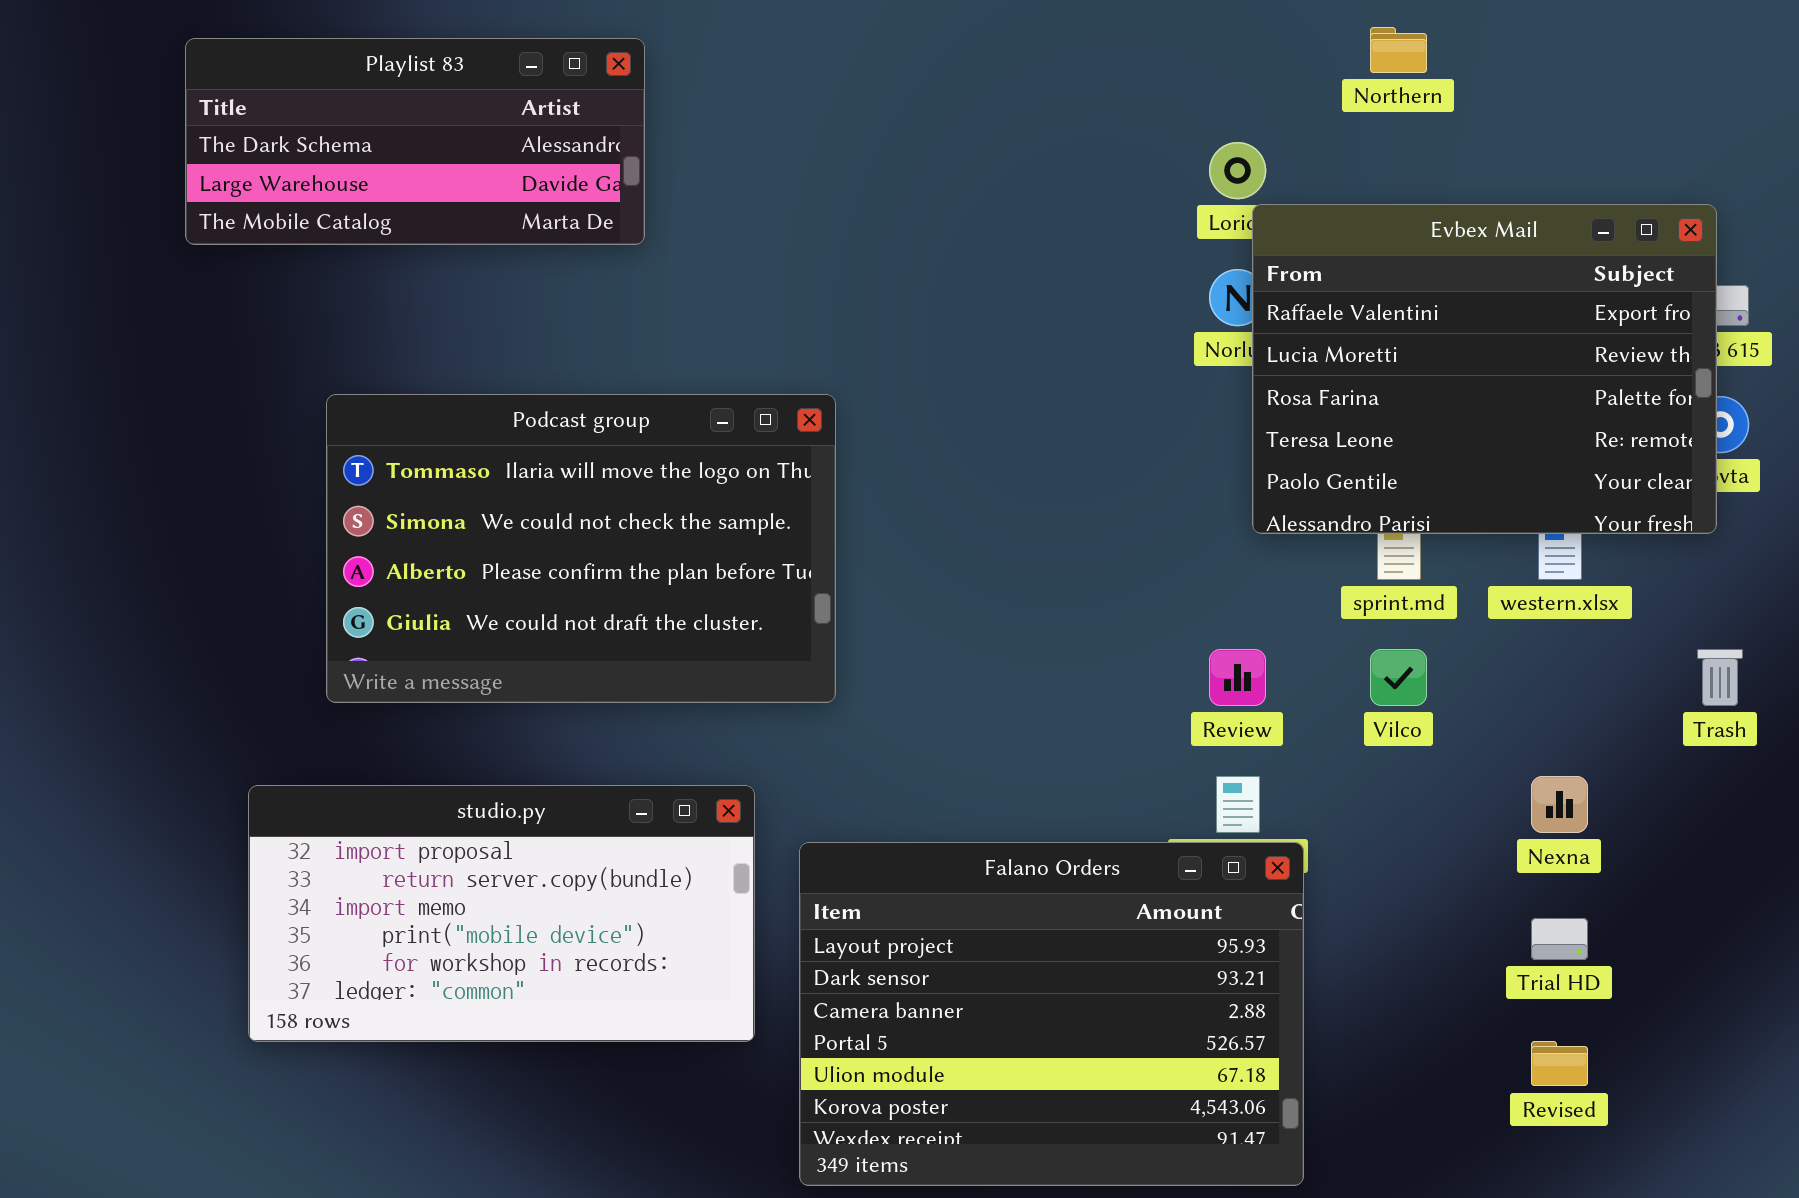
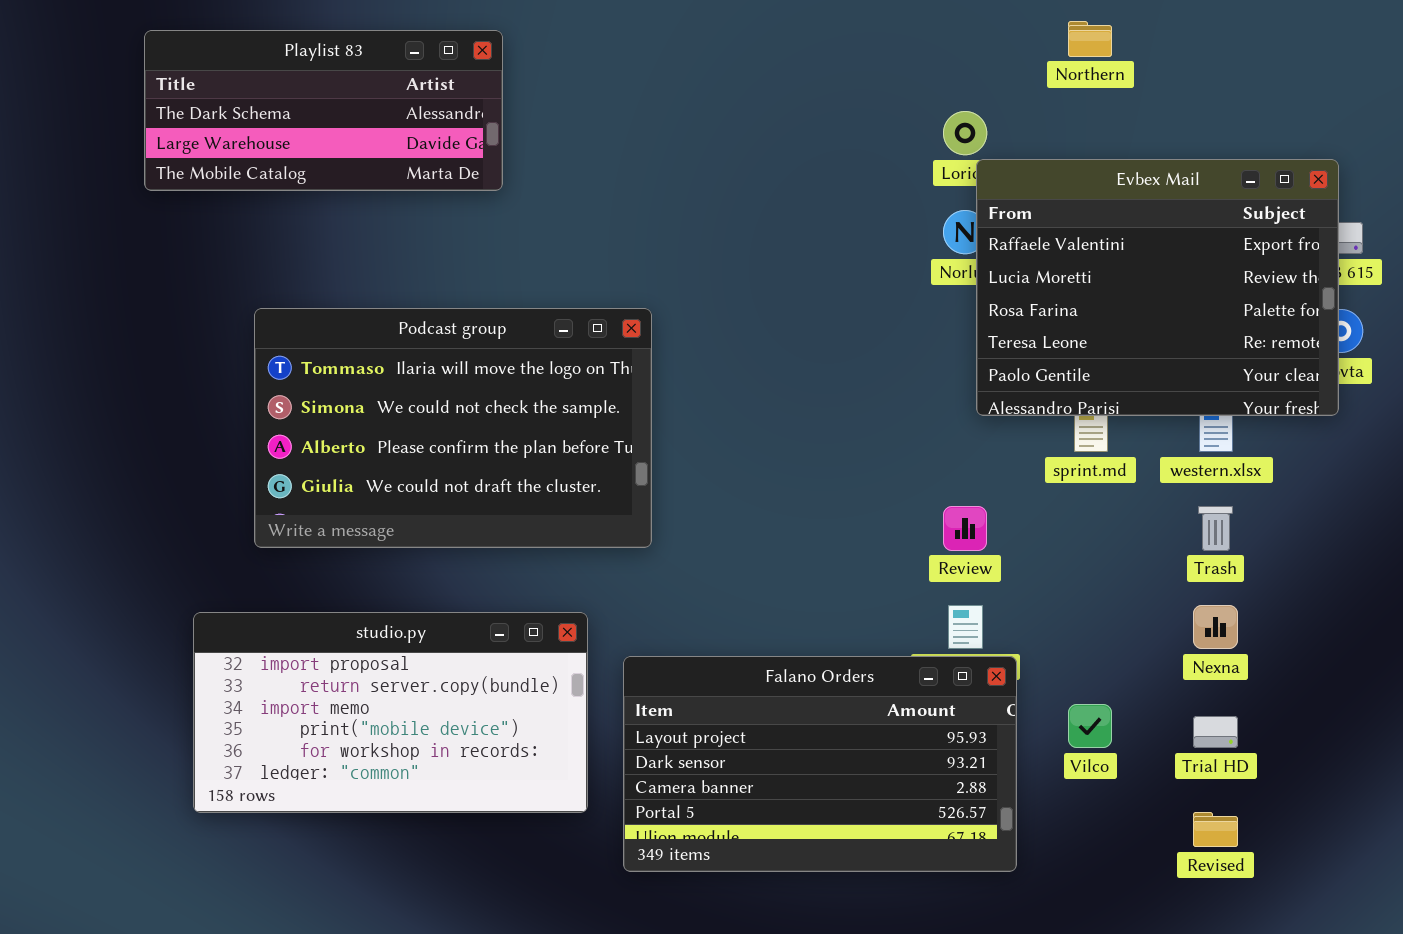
Vilco: [1370,649,1427,706] -> [1068,704,1112,748], moved
Trash: [1697,649,1743,706] -> [1198,506,1233,551], moved
Falano Orders: [799,842,1304,1186] -> [623,656,1017,872], resized

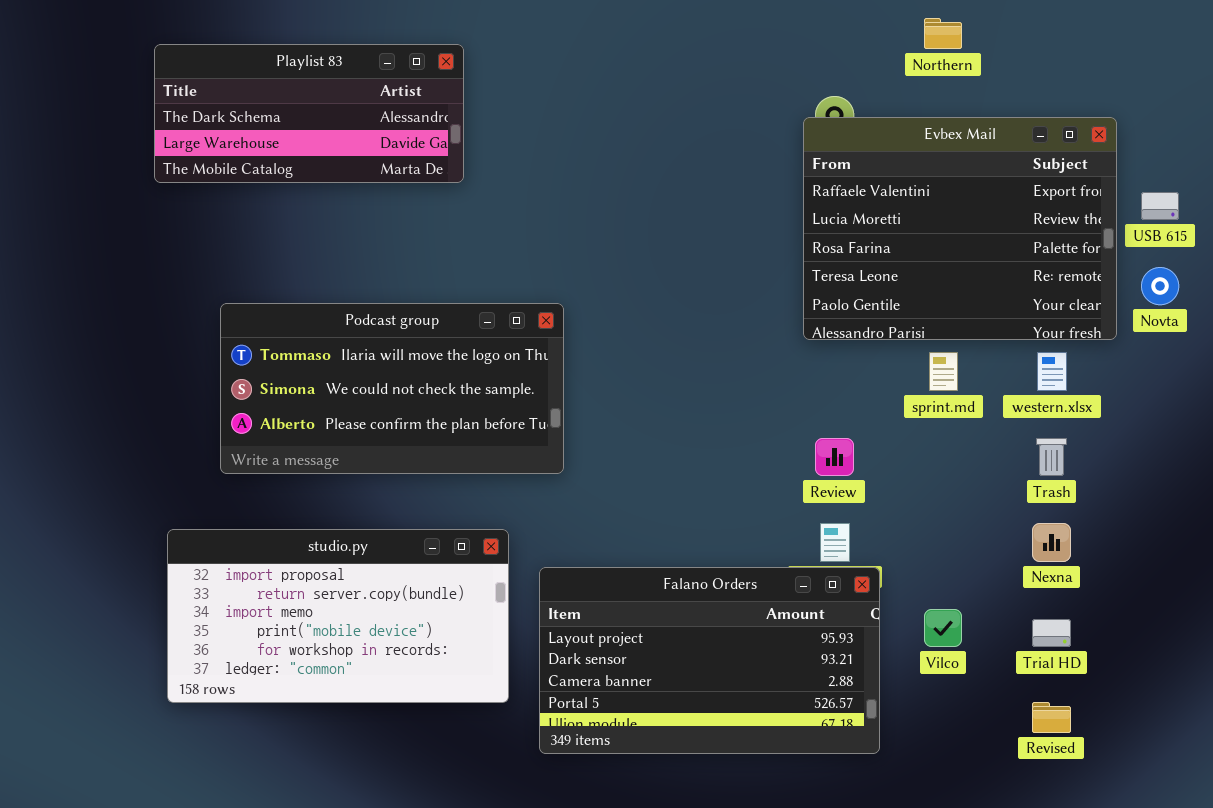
Playlist 83: [144,30,503,191] -> [154,44,464,183], moved
Evbex Mail: [976,159,1339,416] -> [803,117,1117,340], moved
Podcast group: [254,308,652,548] -> [220,303,564,474], resized

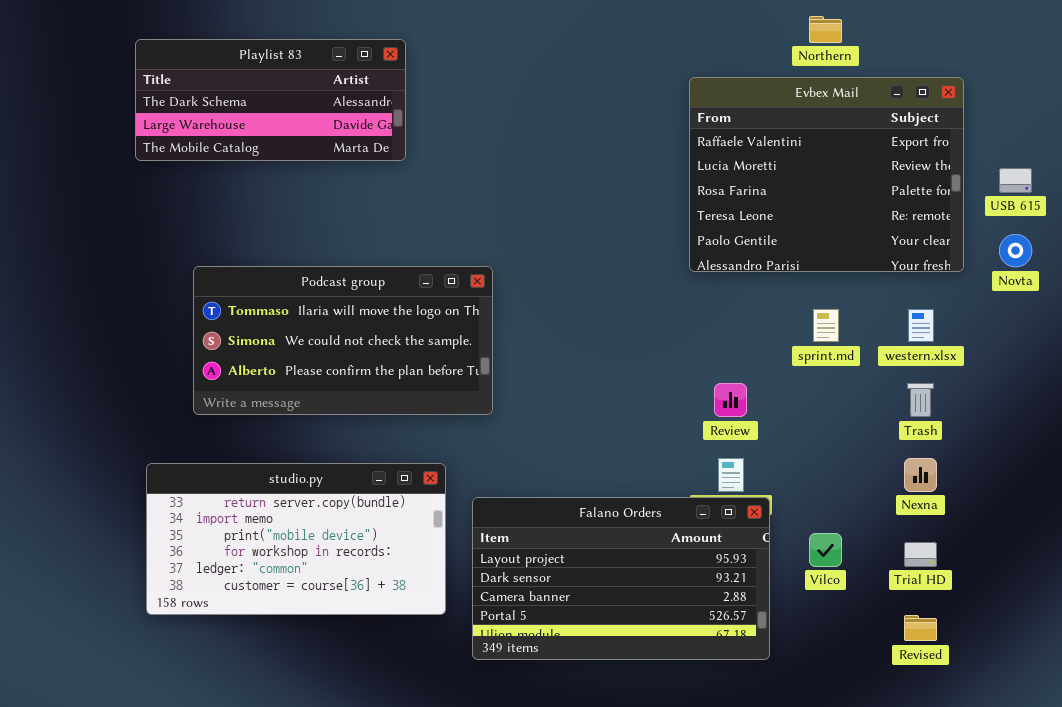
Evbex Mail: [803,117,1117,340] -> [689,77,964,272], moved
studio.py: [167,529,509,703] -> [146,463,446,615], scrolled down 1 row

